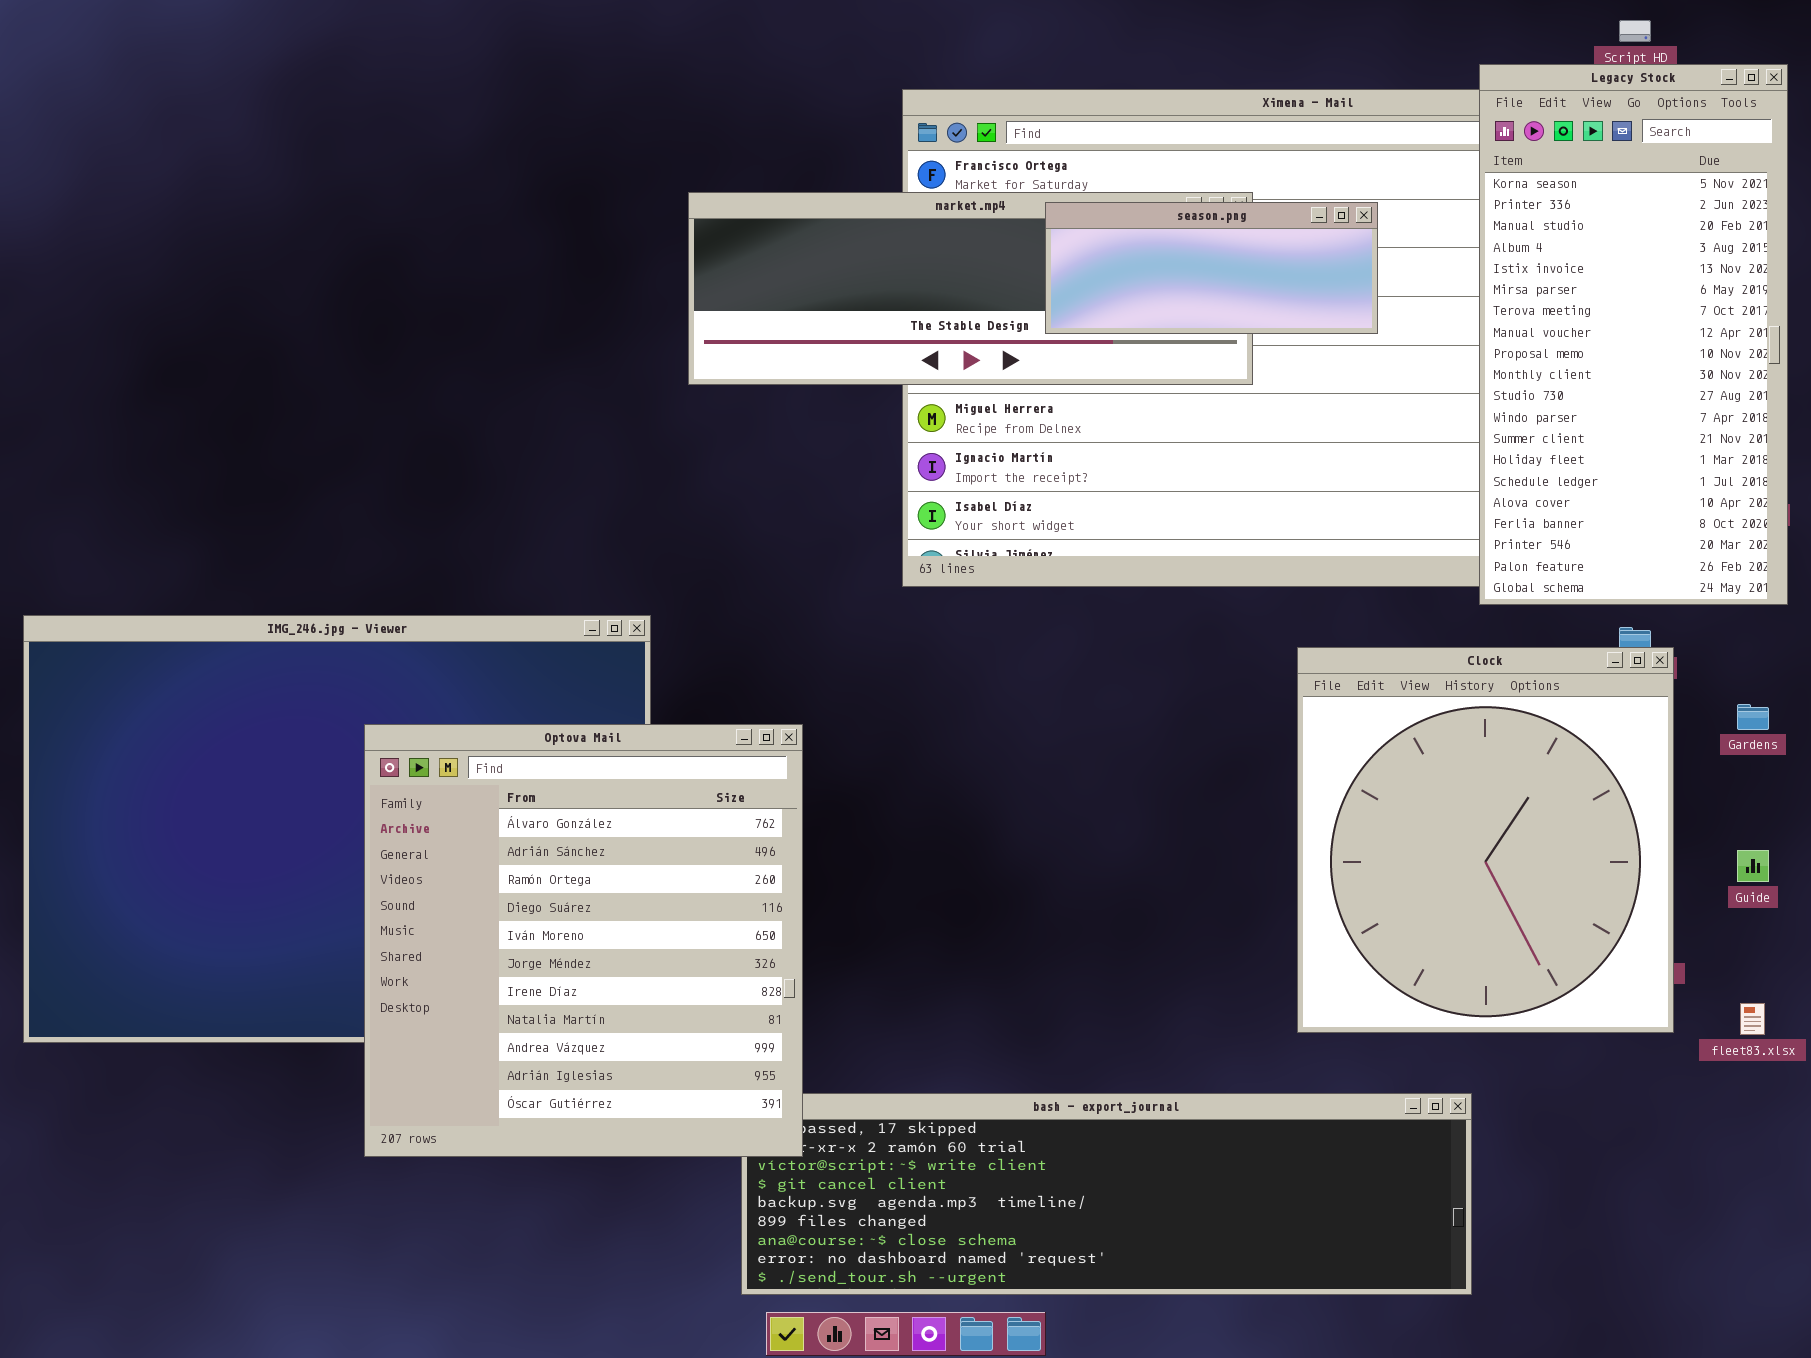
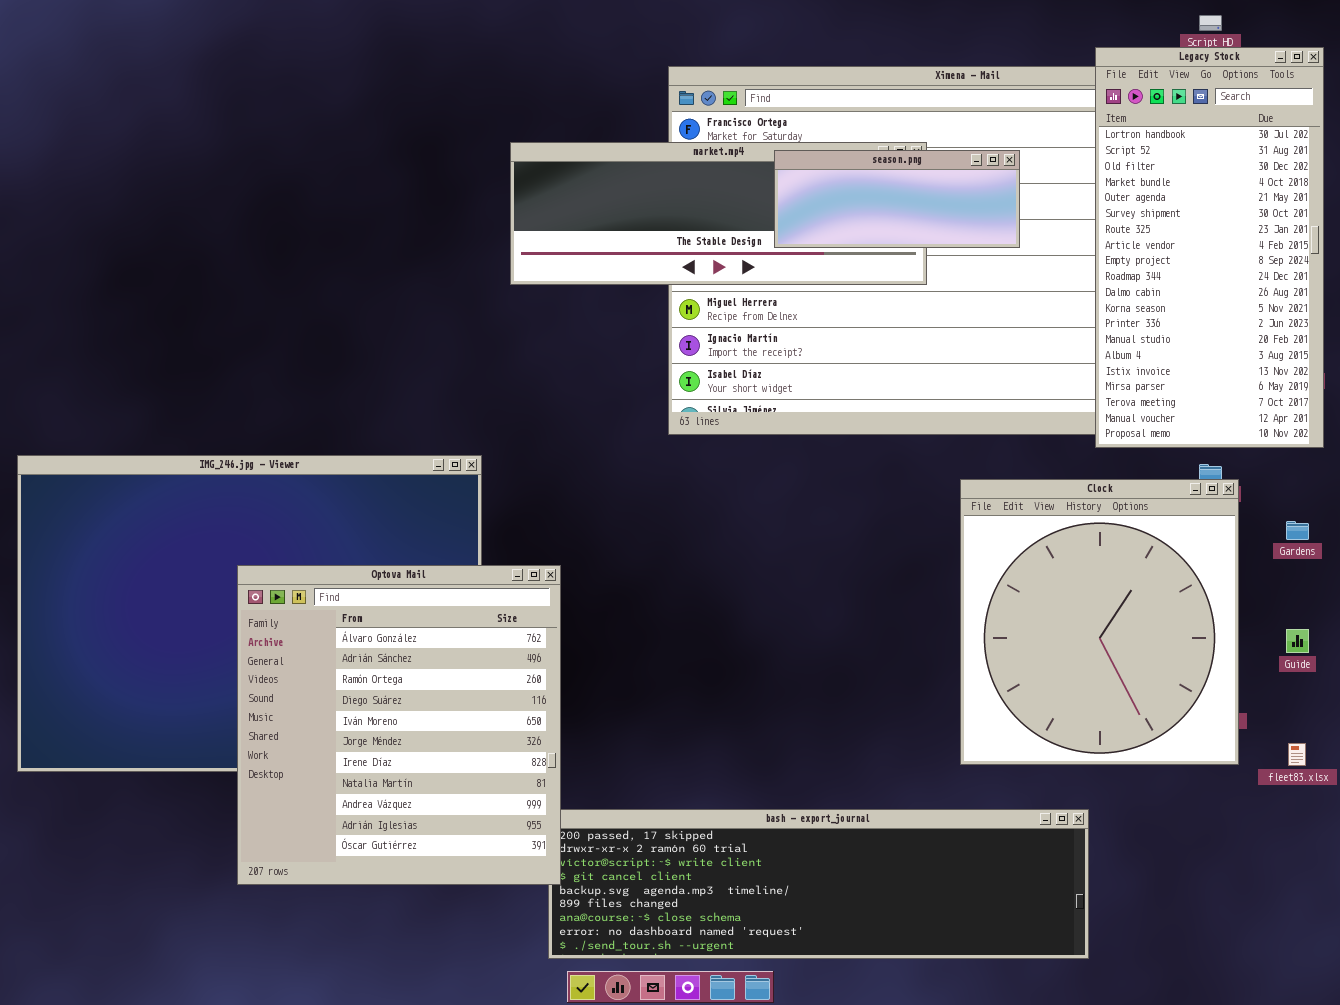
Legacy Stock: [1479,64,1788,605] -> [1095,47,1324,448], scrolled up 11 rows
Optova Mail: [364,724,803,1157] -> [237,565,561,885], moved

